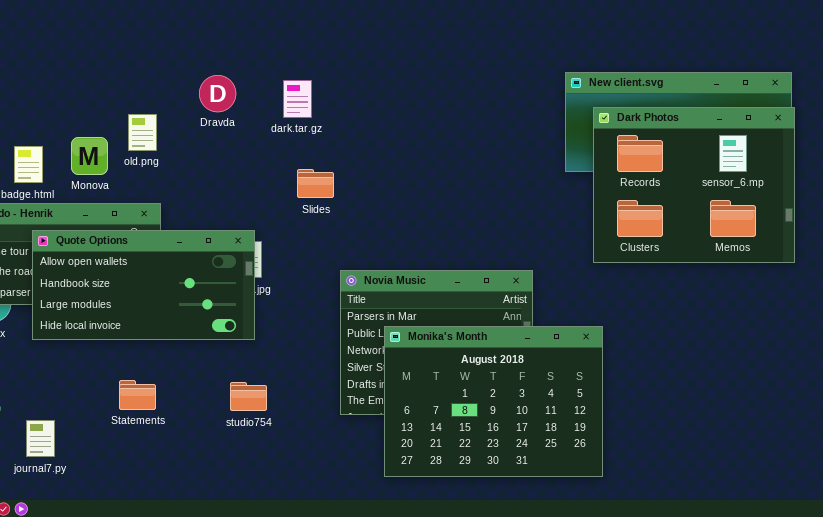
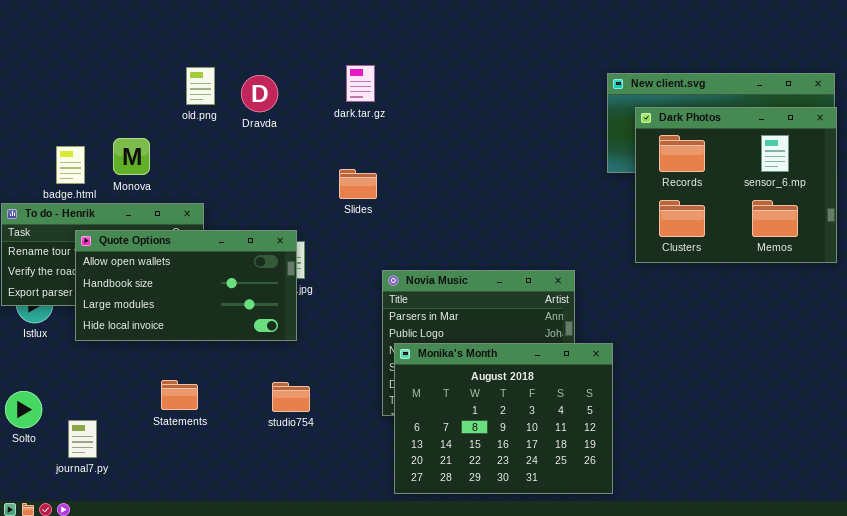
dark.tar.gz: [283,80,312,118] -> [346,65,375,102], moved
old.png: [128,114,157,151] -> [186,67,215,105], moved
Monika's Month: [384,326,603,477] -> [394,343,613,494], moved

